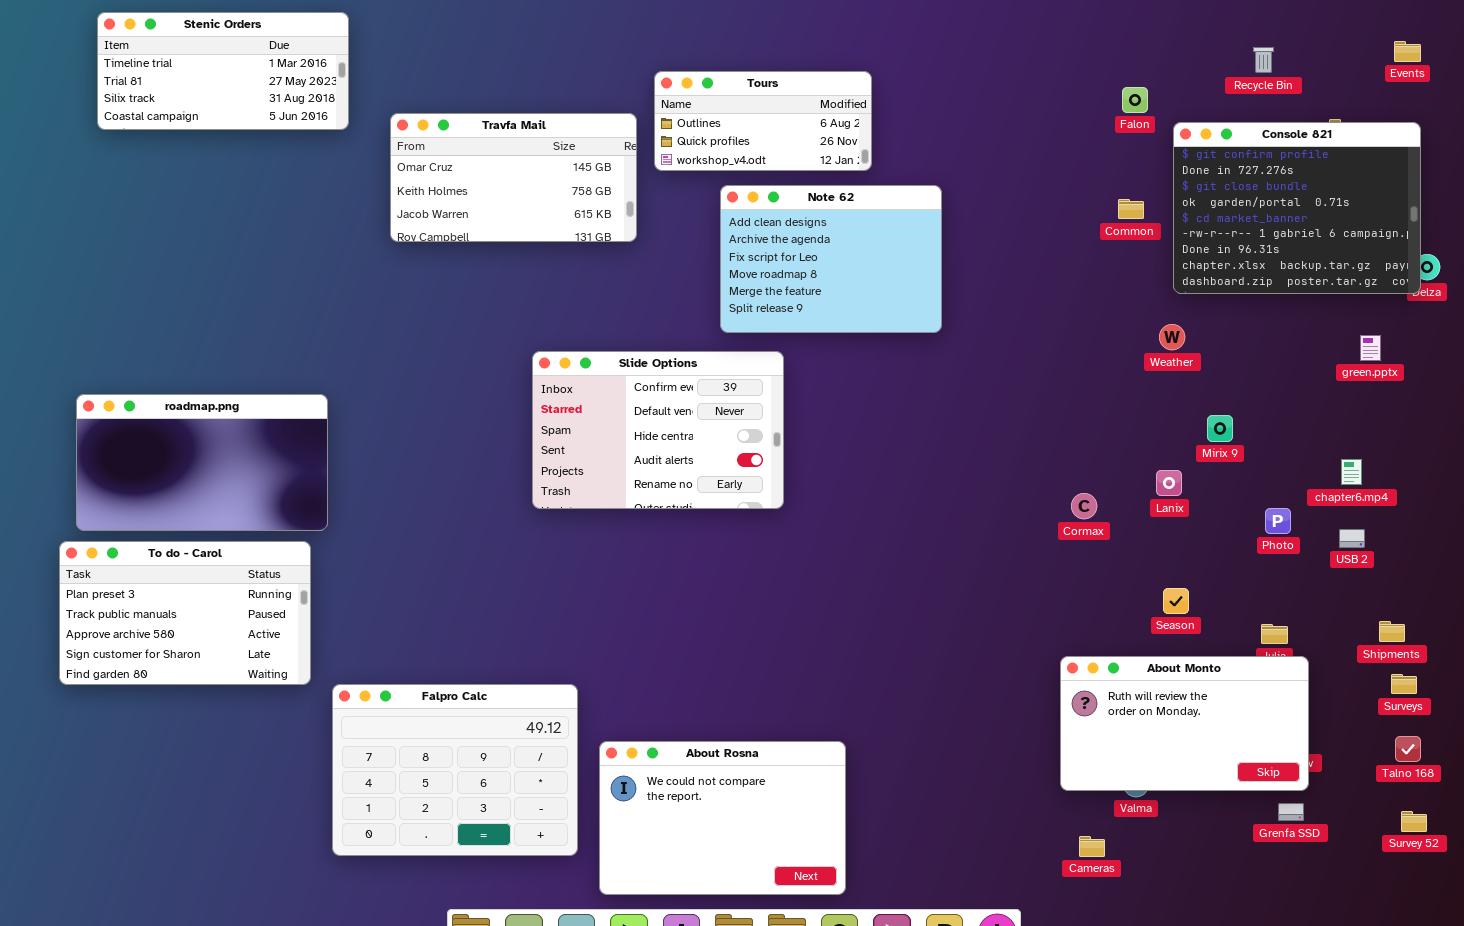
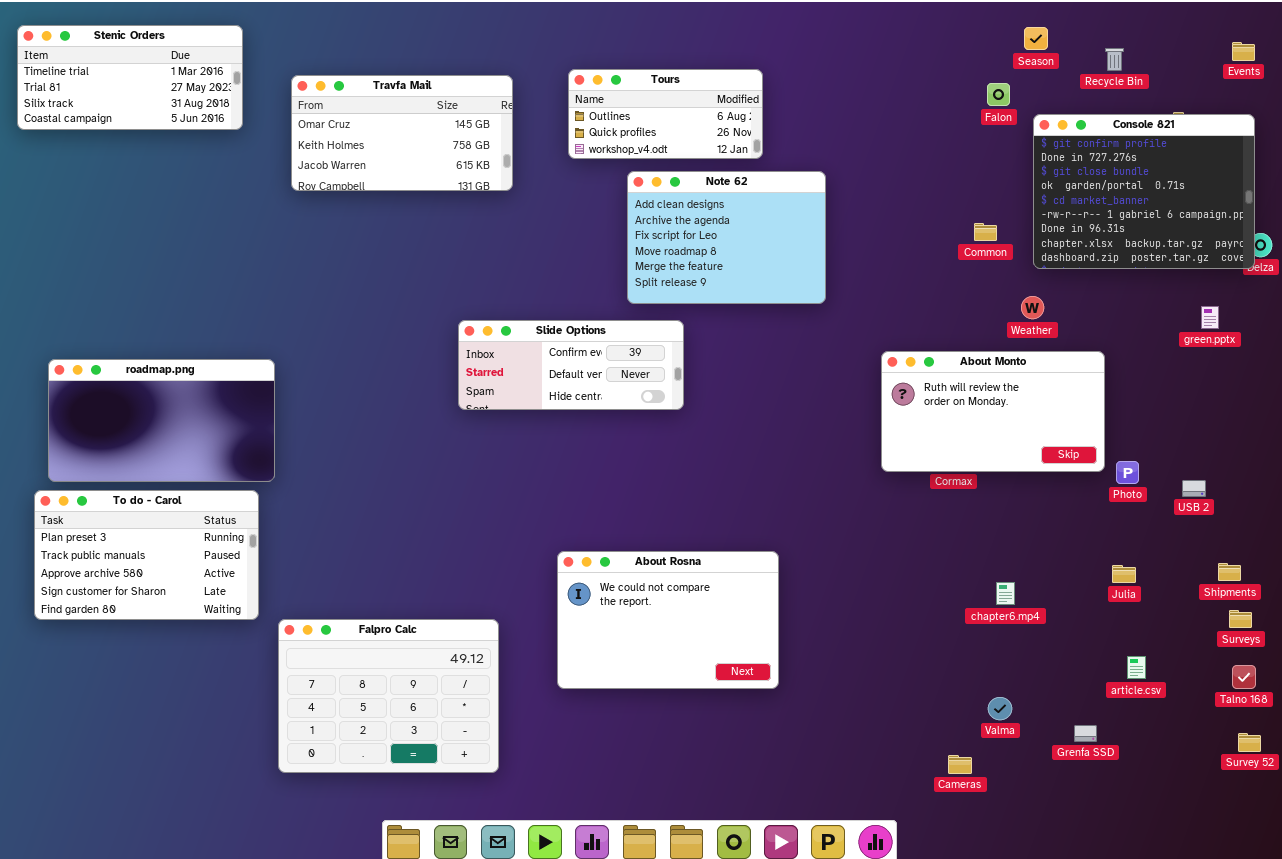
Stenic Orders: [97,12,349,130] -> [17,25,243,130], moved
Travfa Mail: [390,113,637,242] -> [291,75,513,191], moved
Common: [1118,199,1144,219] -> [974,223,997,241], moved
Slide Options: [532,351,784,509] -> [458,320,684,410], resized
chapter6.mp4: [1341,459,1362,485] -> [996,582,1015,605], moved
Season: [1163,588,1189,614] -> [1024,27,1048,50], moved
About Monto: [1060,656,1309,791] -> [881,351,1105,472], moved
About Rosna: [599,741,846,895] -> [557,551,779,689], moved
Grenfa SSD: [1278,803,1304,821] -> [1074,725,1097,742], moved

